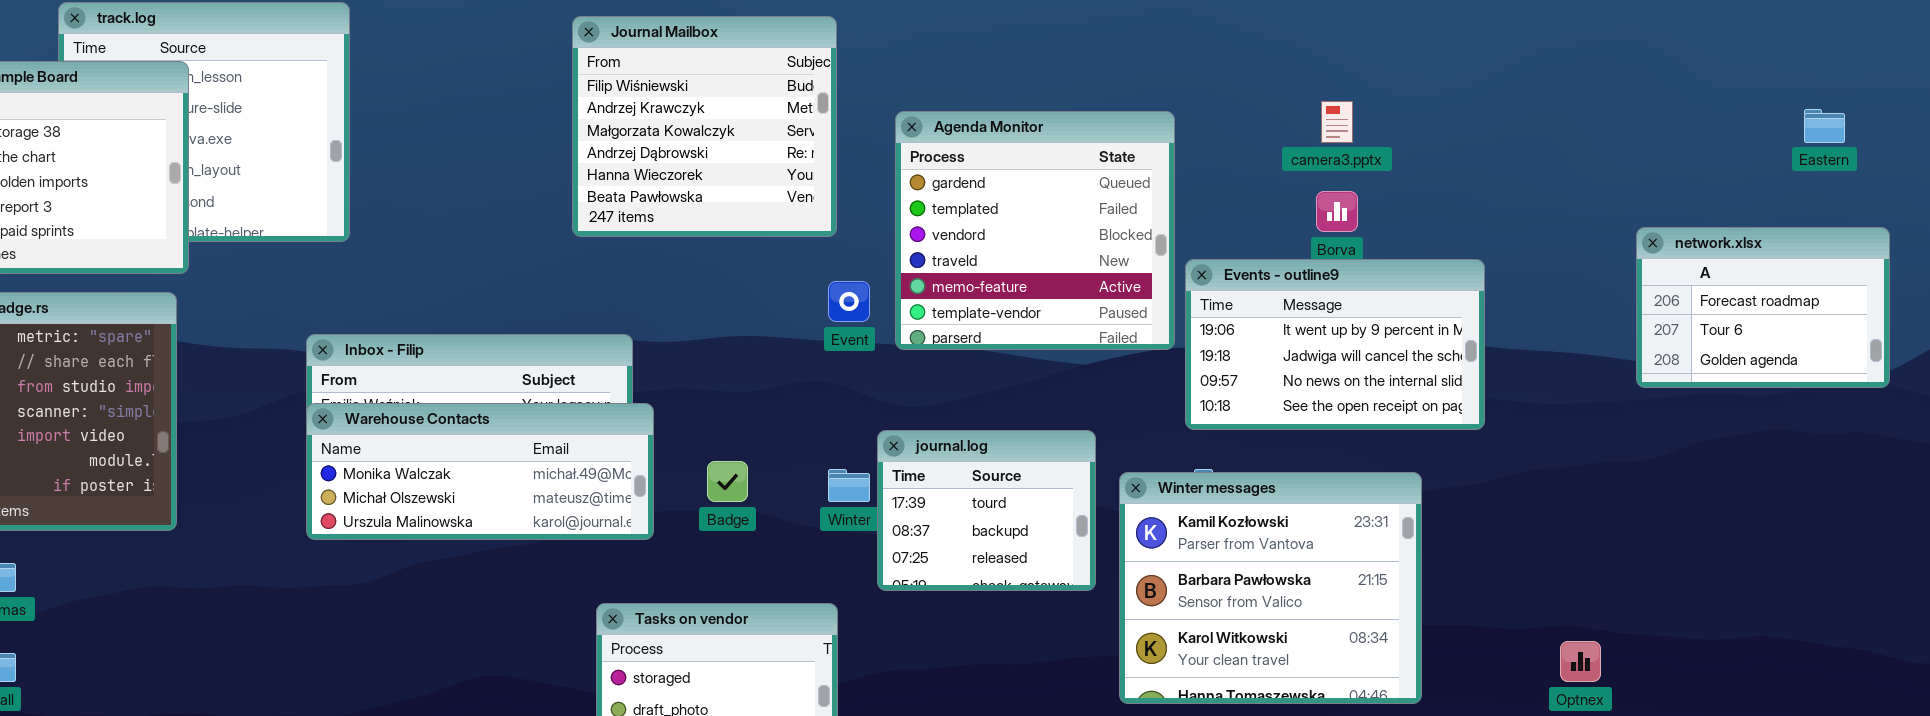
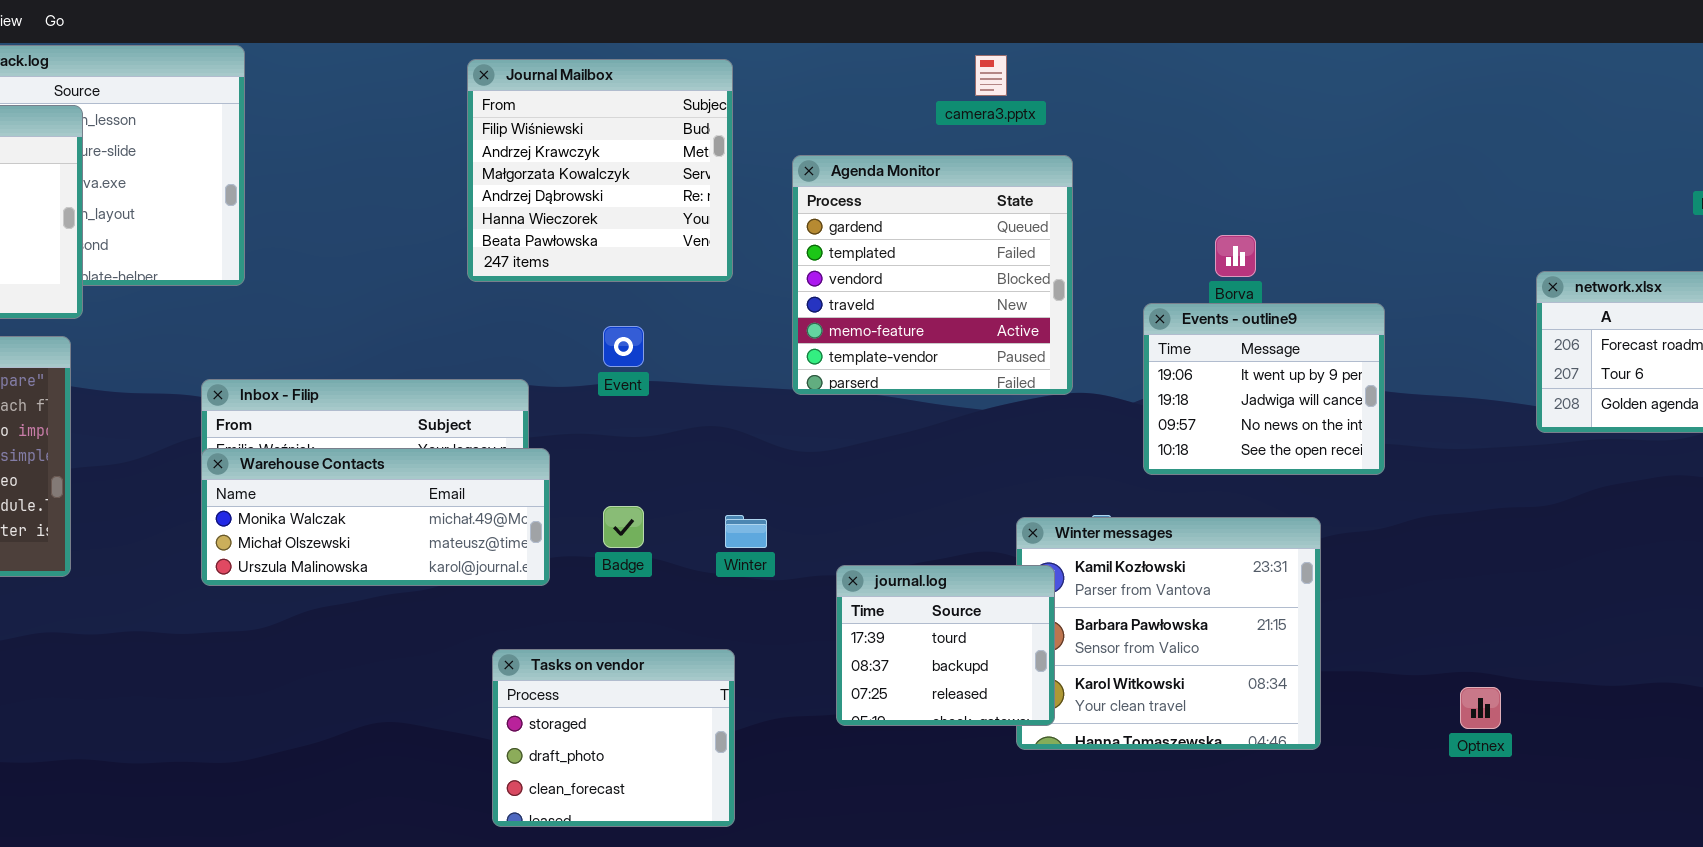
camera3.pptx: [1321,101,1353,143] -> [975,55,1007,96], moved
Events - outline9: [1185,259,1485,430] -> [1143,303,1385,475], resized
Event: [828,281,870,322] -> [603,326,644,367], moved
journal.log: [877,430,1096,591] -> [836,565,1055,726], moved

